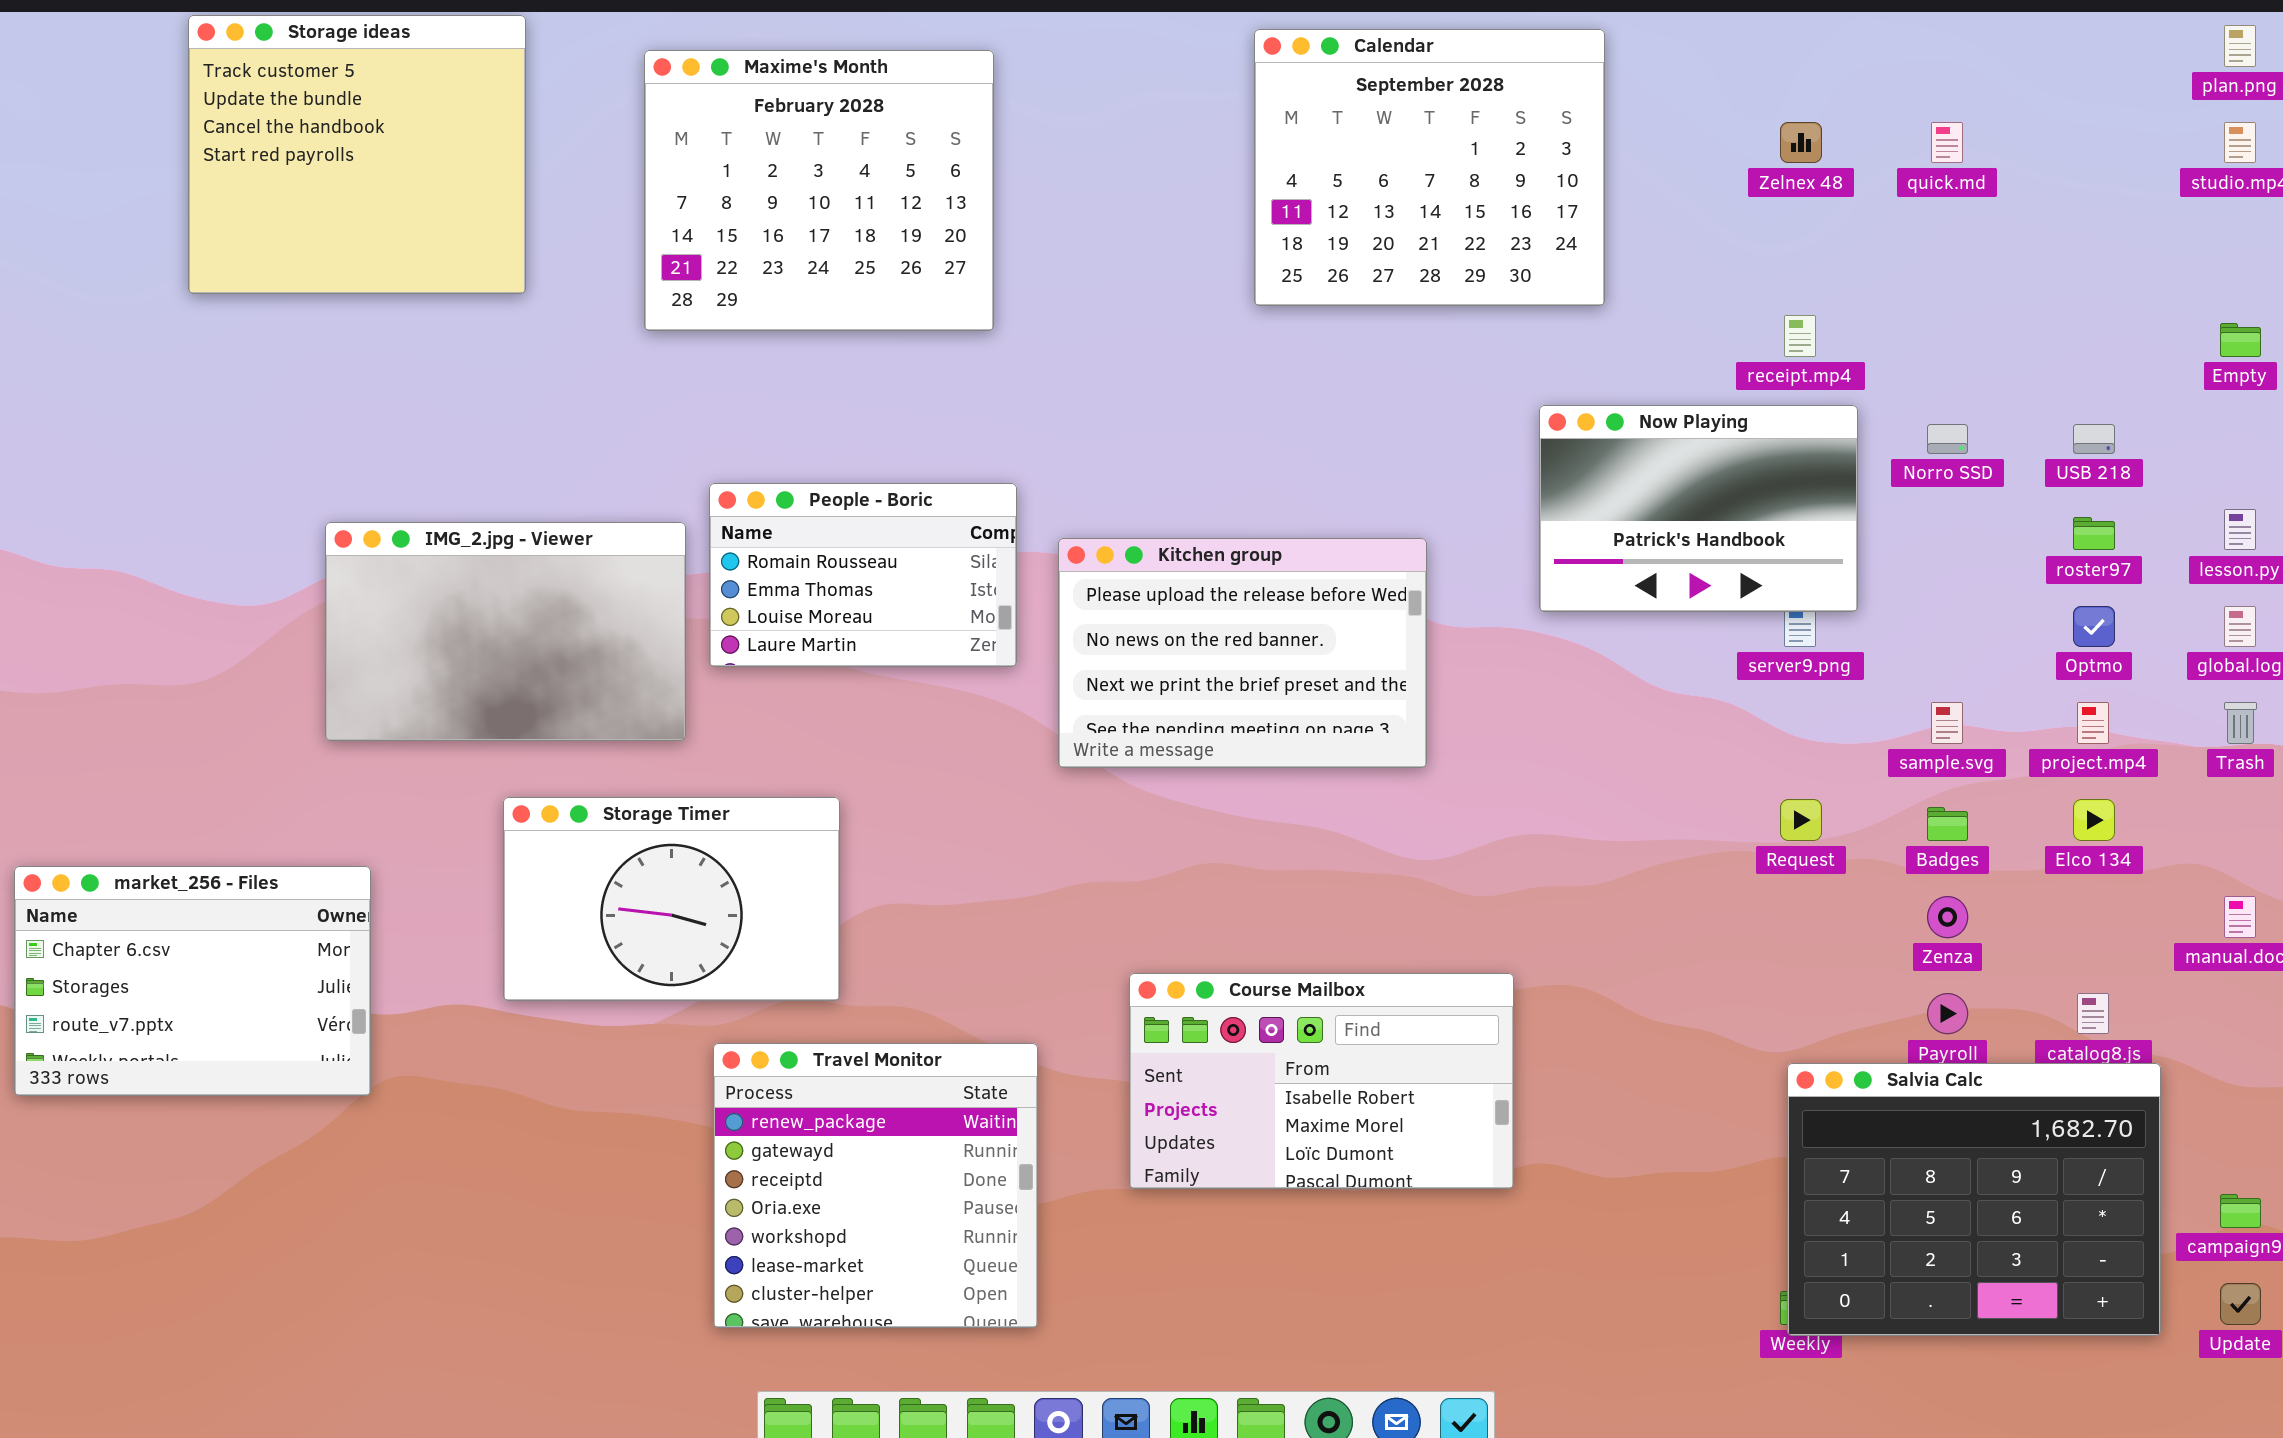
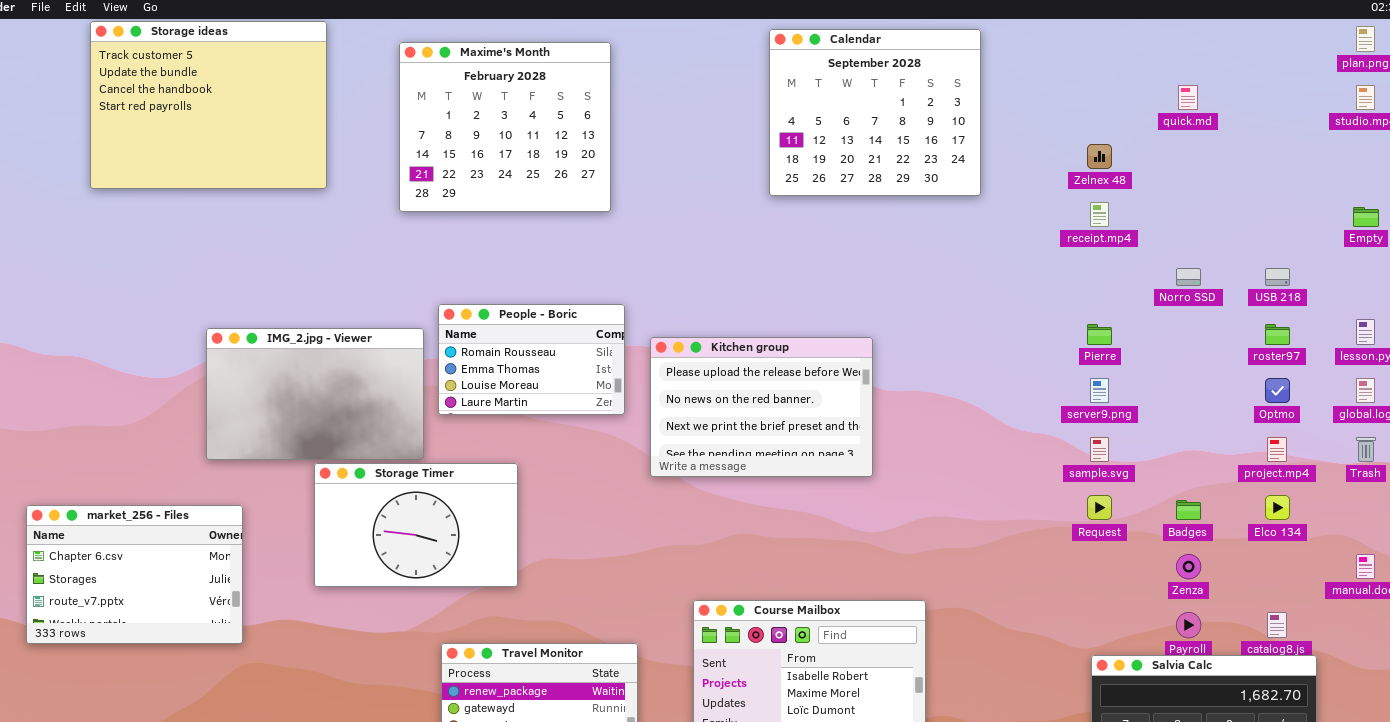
Storage ideas: [188,15,526,294] -> [90,21,327,189], resized
Zelnex 48: [1780,122,1822,163] -> [1087,144,1112,169], moved
Now Playing: [1539,405,1858,612] -> none, closed
sample.svg: [1931,702,1963,744] -> [1090,437,1109,462], moved
Storage Timer: [503,797,840,1001] -> [314,463,518,587], moved
market_256 - Files: [14,866,371,1096] -> [26,505,243,644], moved

